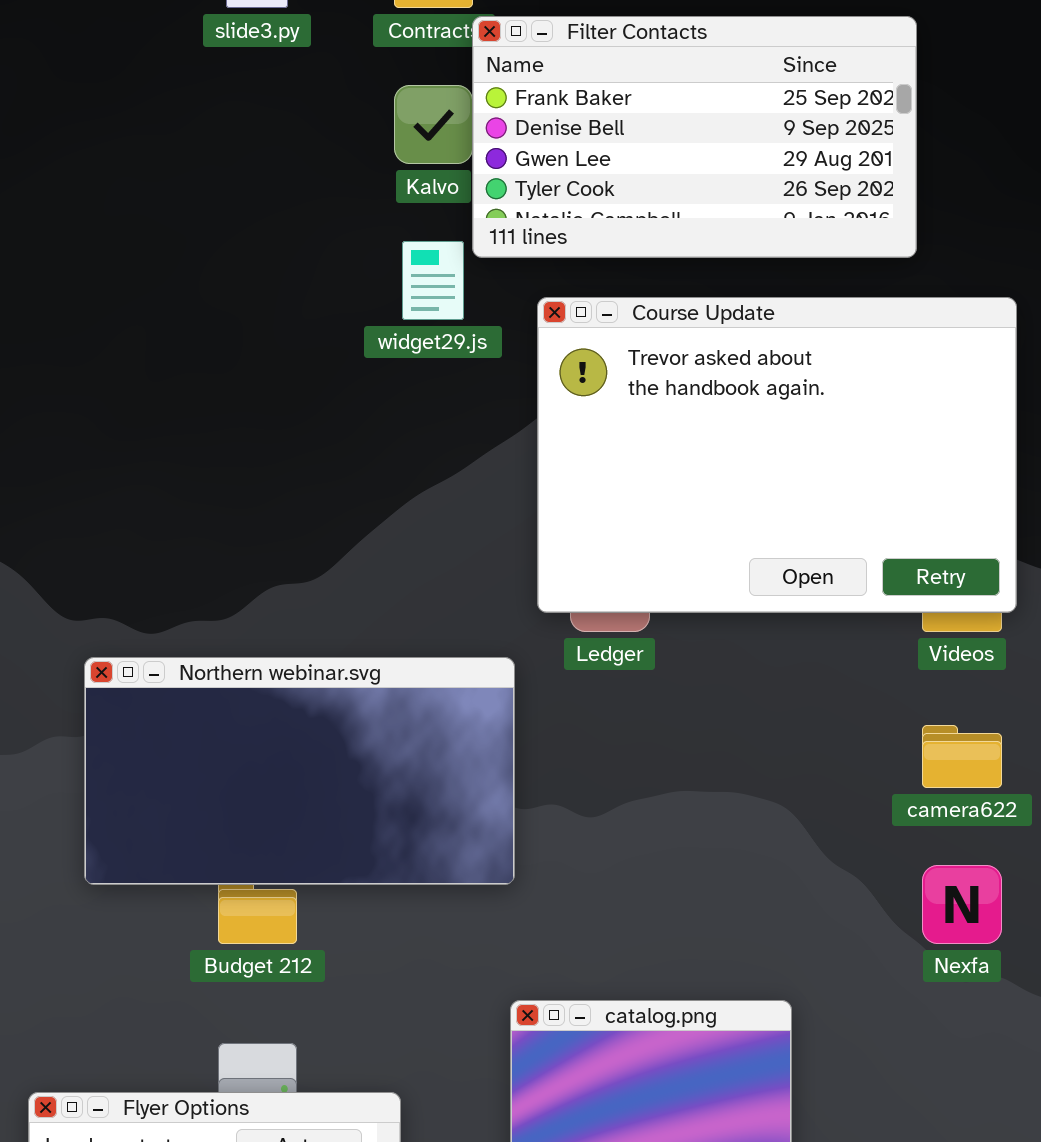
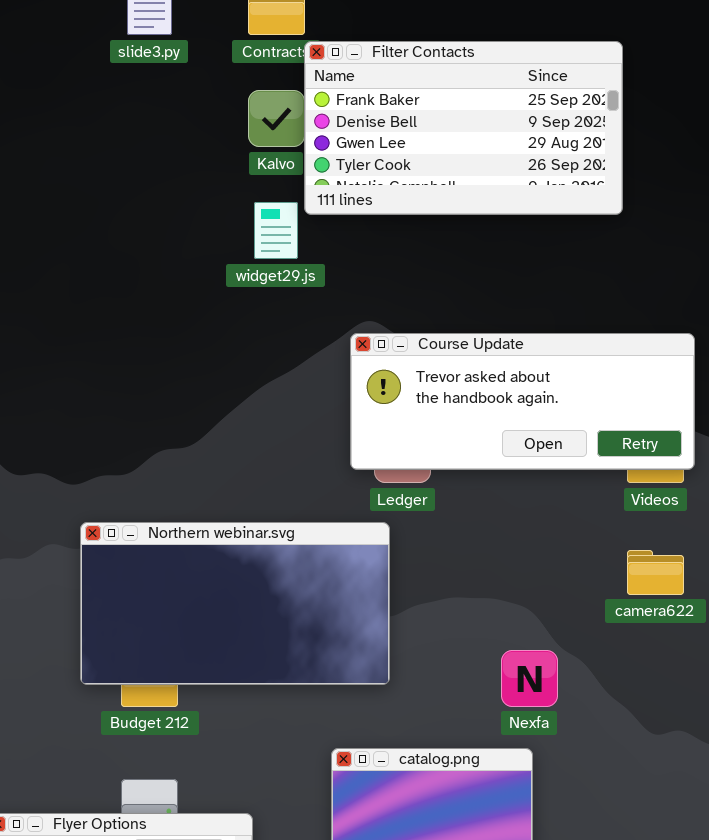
Course Update: [537,297,1017,613] -> [350,333,695,470], resized
Northern webinar.svg: [84,657,515,885] -> [80,522,390,685], moved
Nexfa: [922,865,1002,944] -> [501,650,558,707], moved

